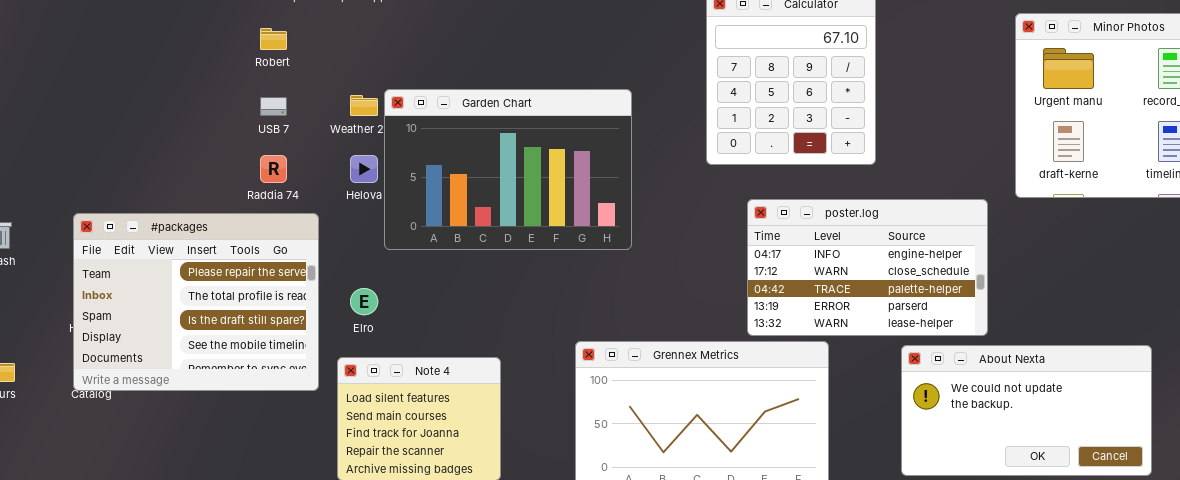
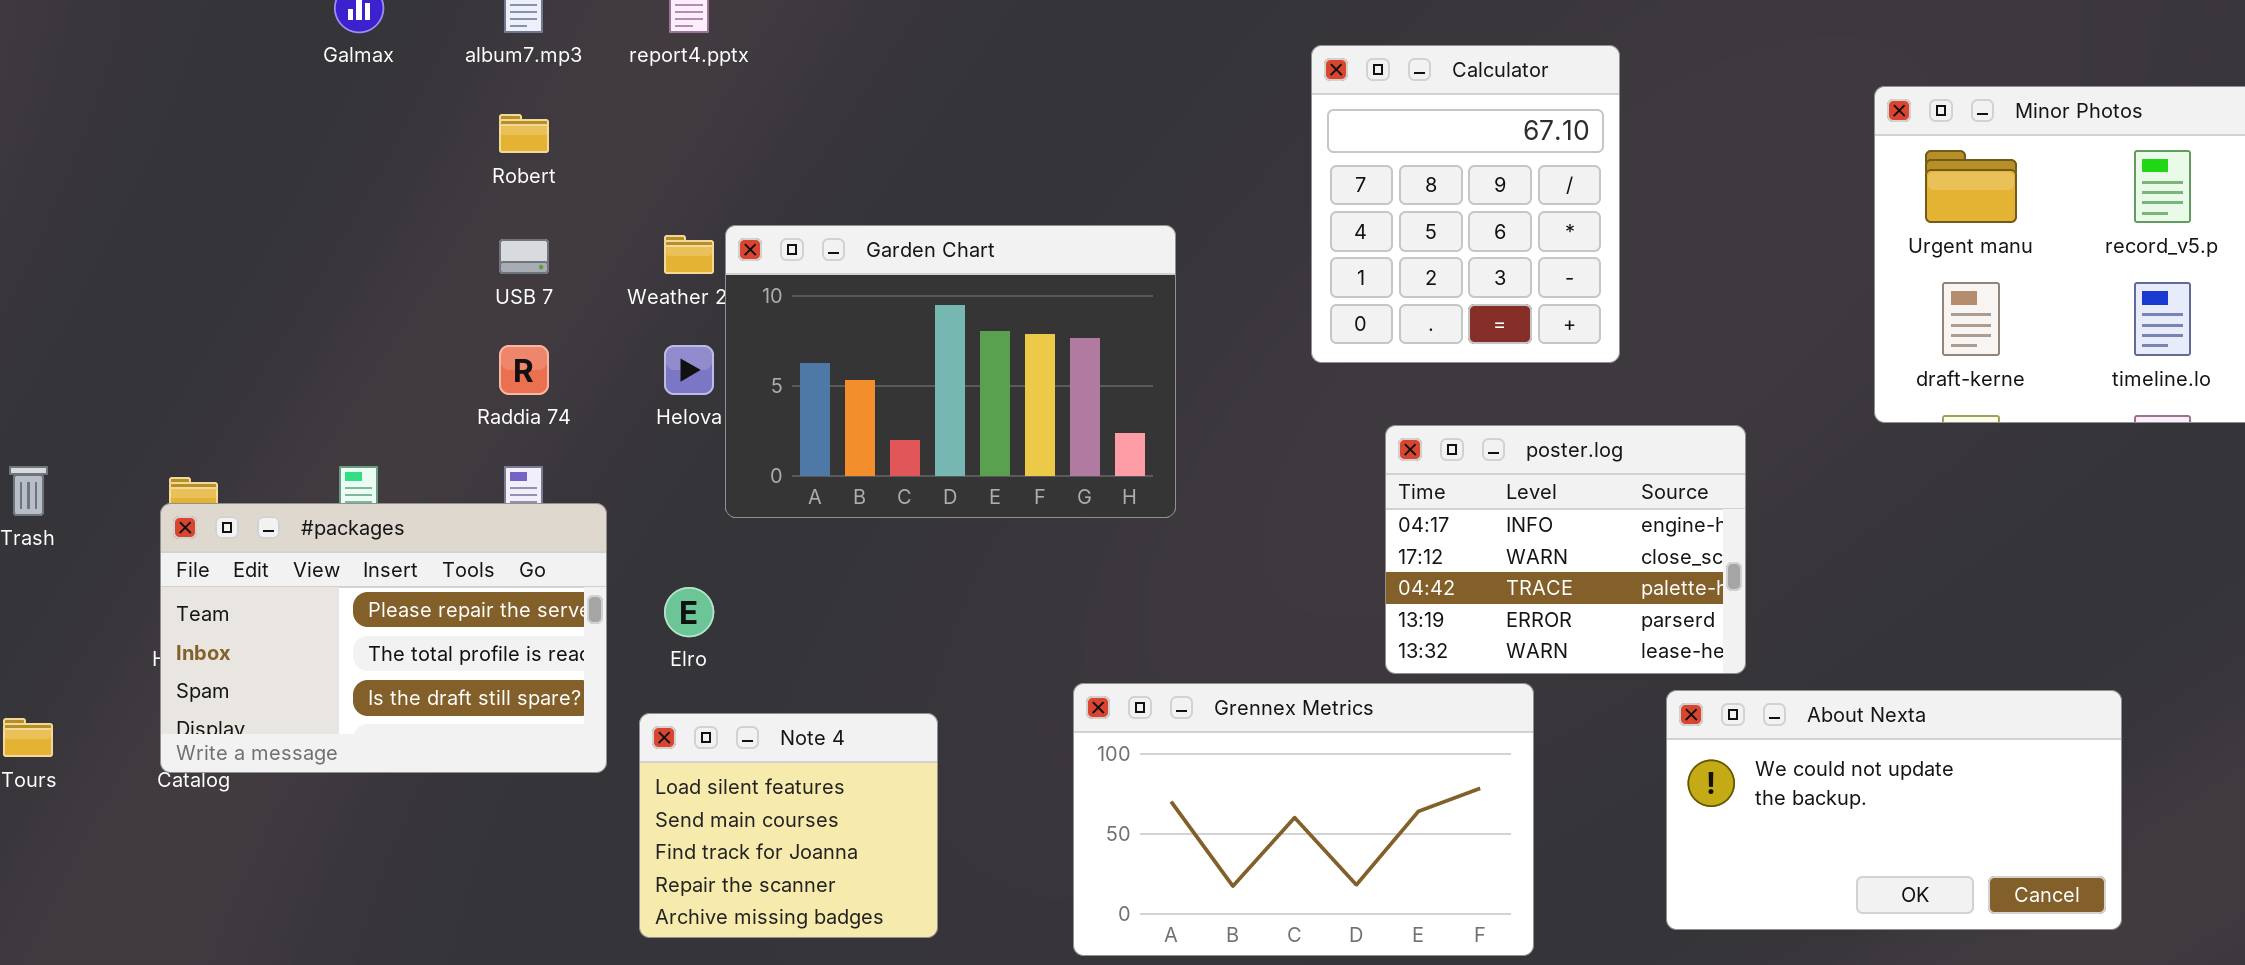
poster.log: [747,199,988,336] -> [1385,425,1746,674], resized
#packages: [73,213,319,391] -> [160,503,607,773], resized

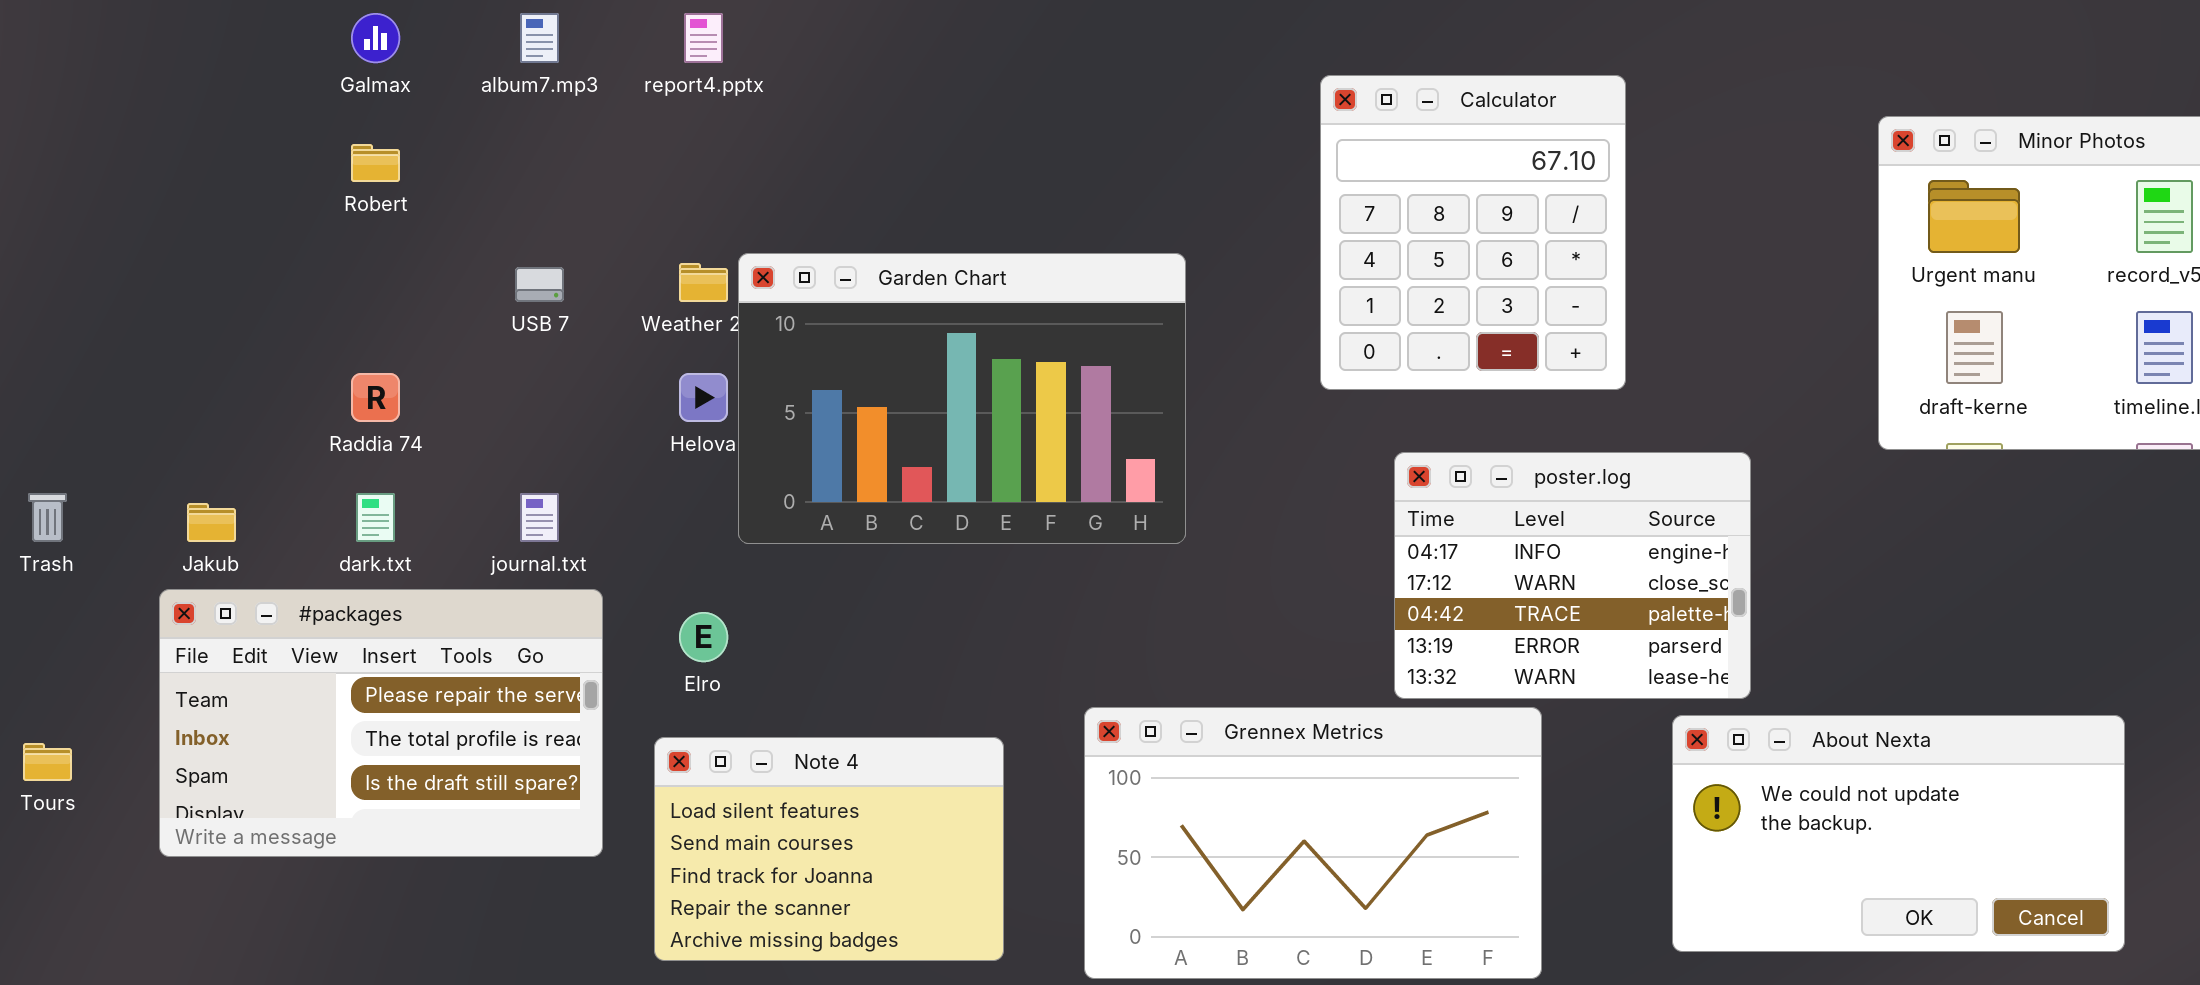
Robert: [499,114,549,153] -> [351,144,400,182], moved
Raddia 74: [499,345,549,395] -> [351,373,400,422], moved
#packages: [160,503,607,773] -> [159,589,603,857], moved
Note 4: [639,713,938,938] -> [654,737,1004,961], resized

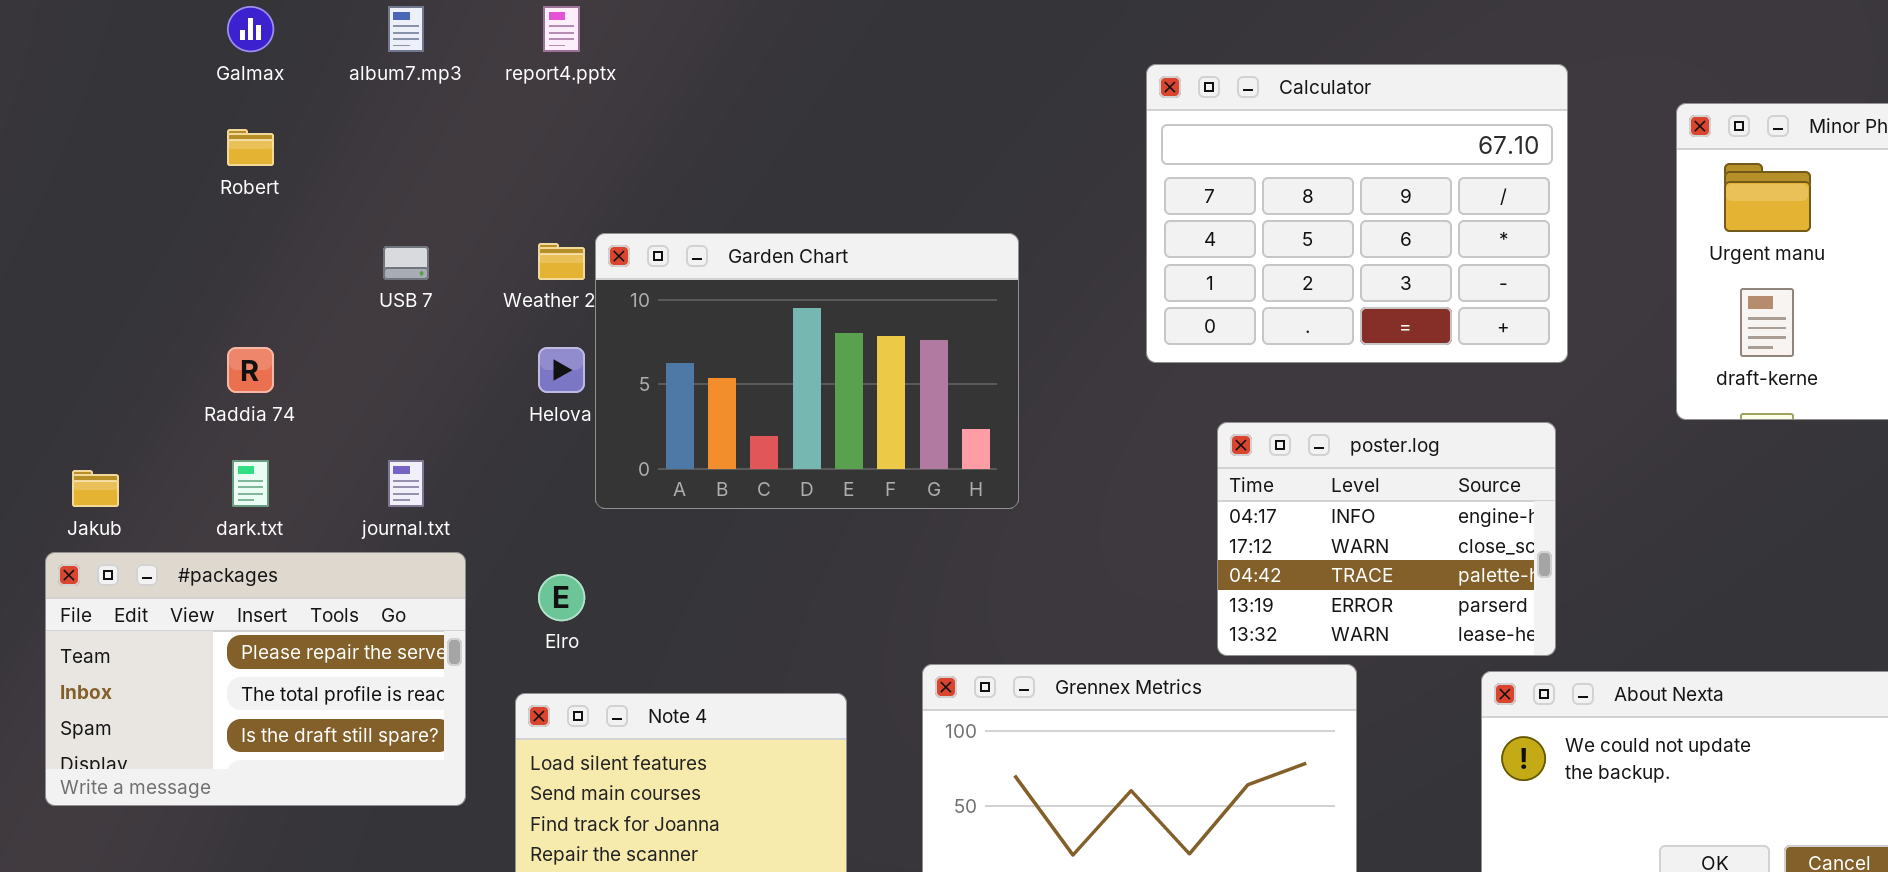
Calculator: [1320,75,1626,390] -> [1146,64,1568,363], resized

